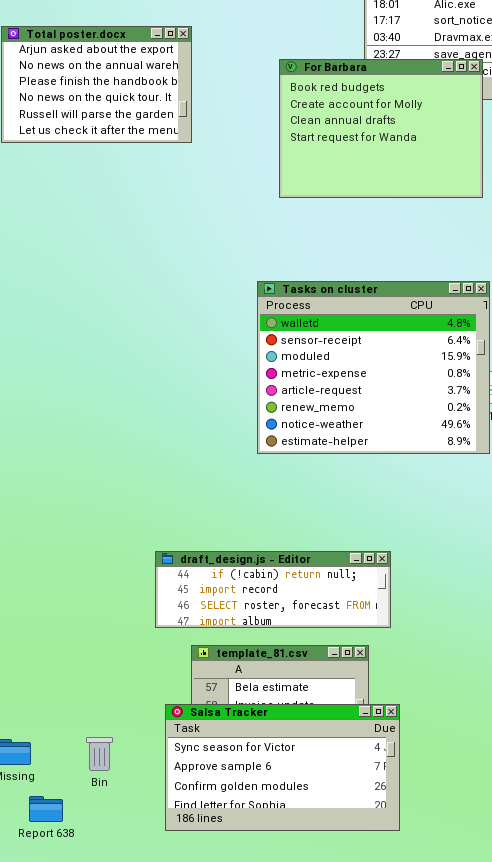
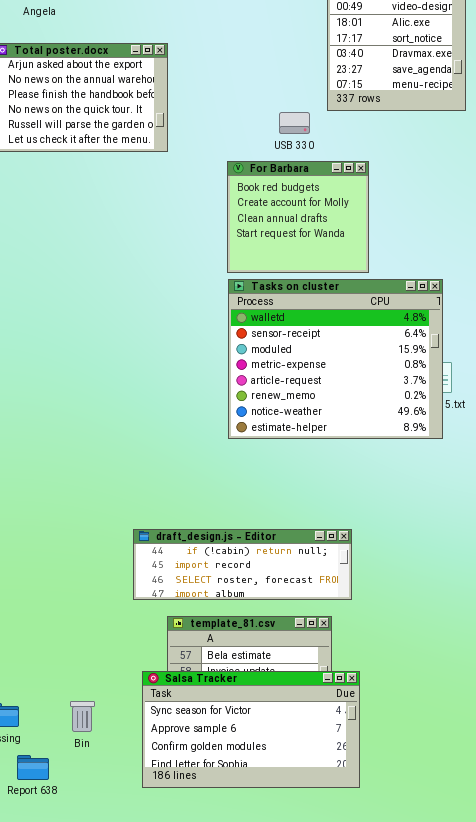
For Barbara: [279,59,483,198] -> [227,161,369,273], moved, resized

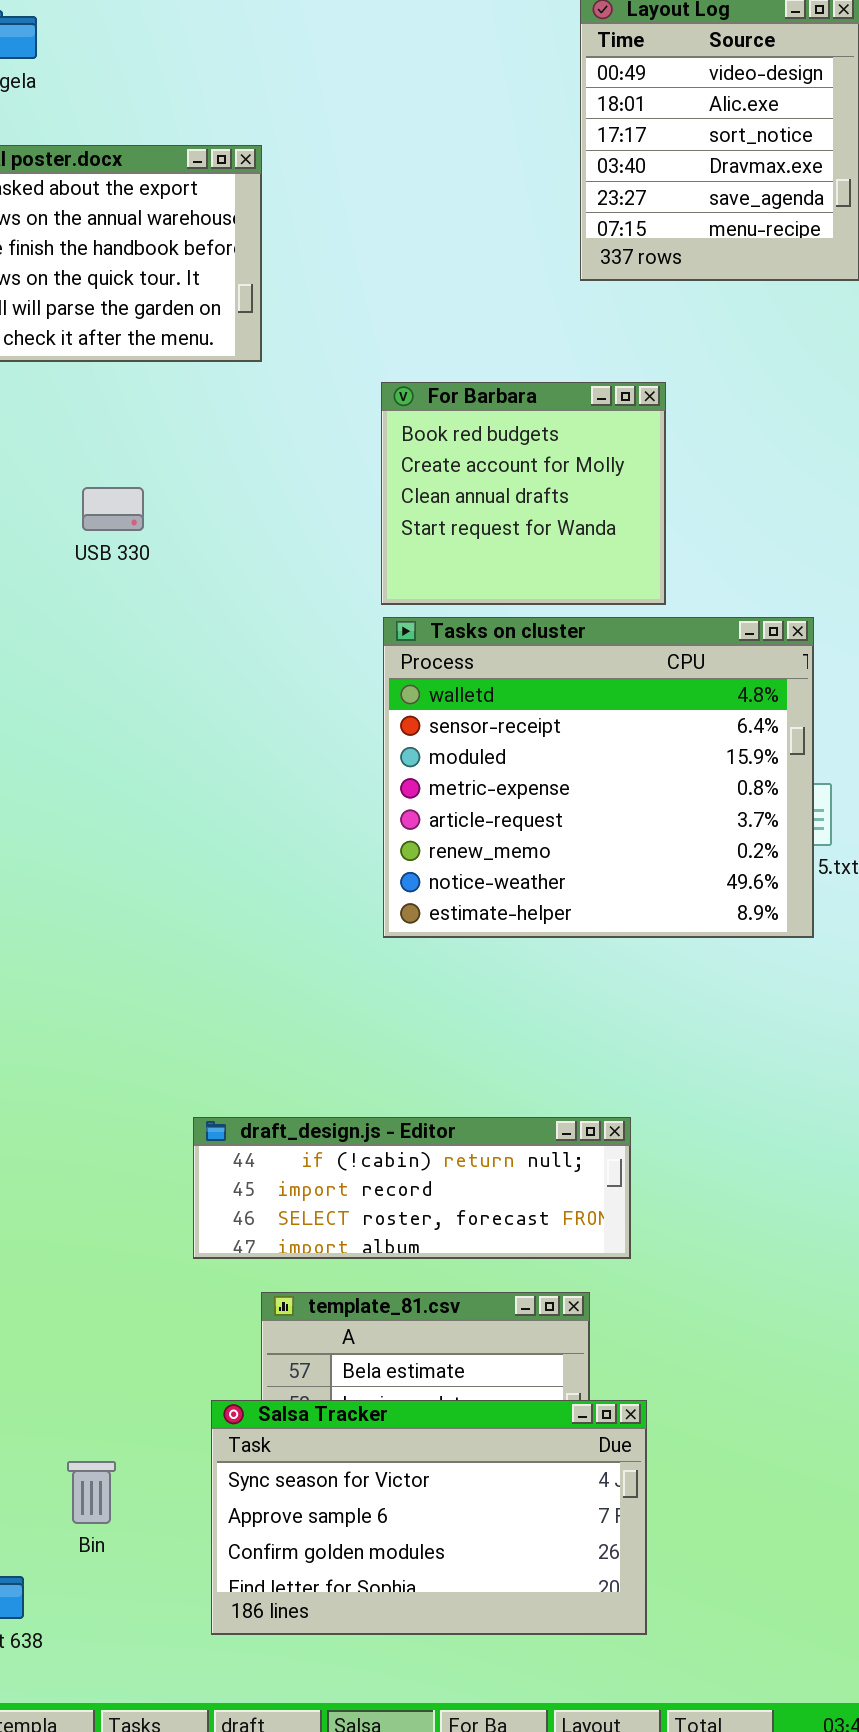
USB 330: [279,112,310,134] -> [82,487,144,531], moved

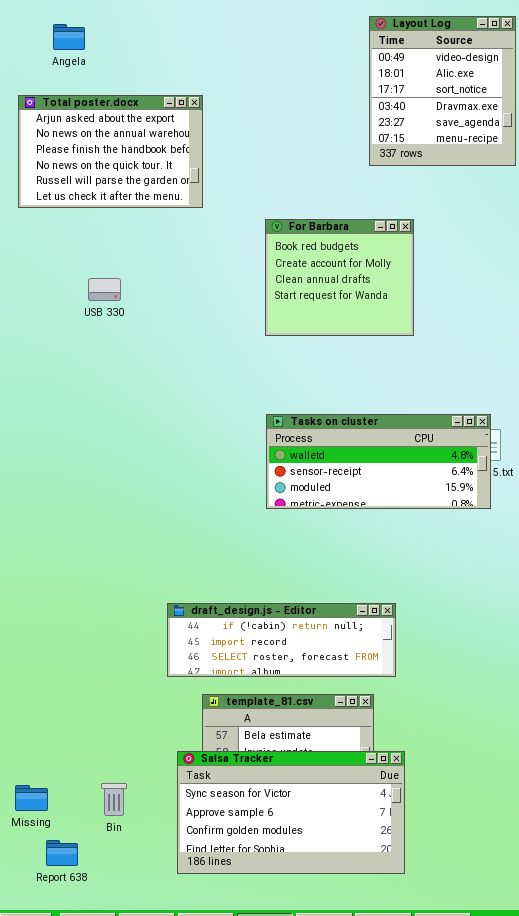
USB 330: [82,487,144,531] -> [88,278,121,301], moved
Tasks on cluster: [383,617,814,938] -> [266,414,491,509], resized

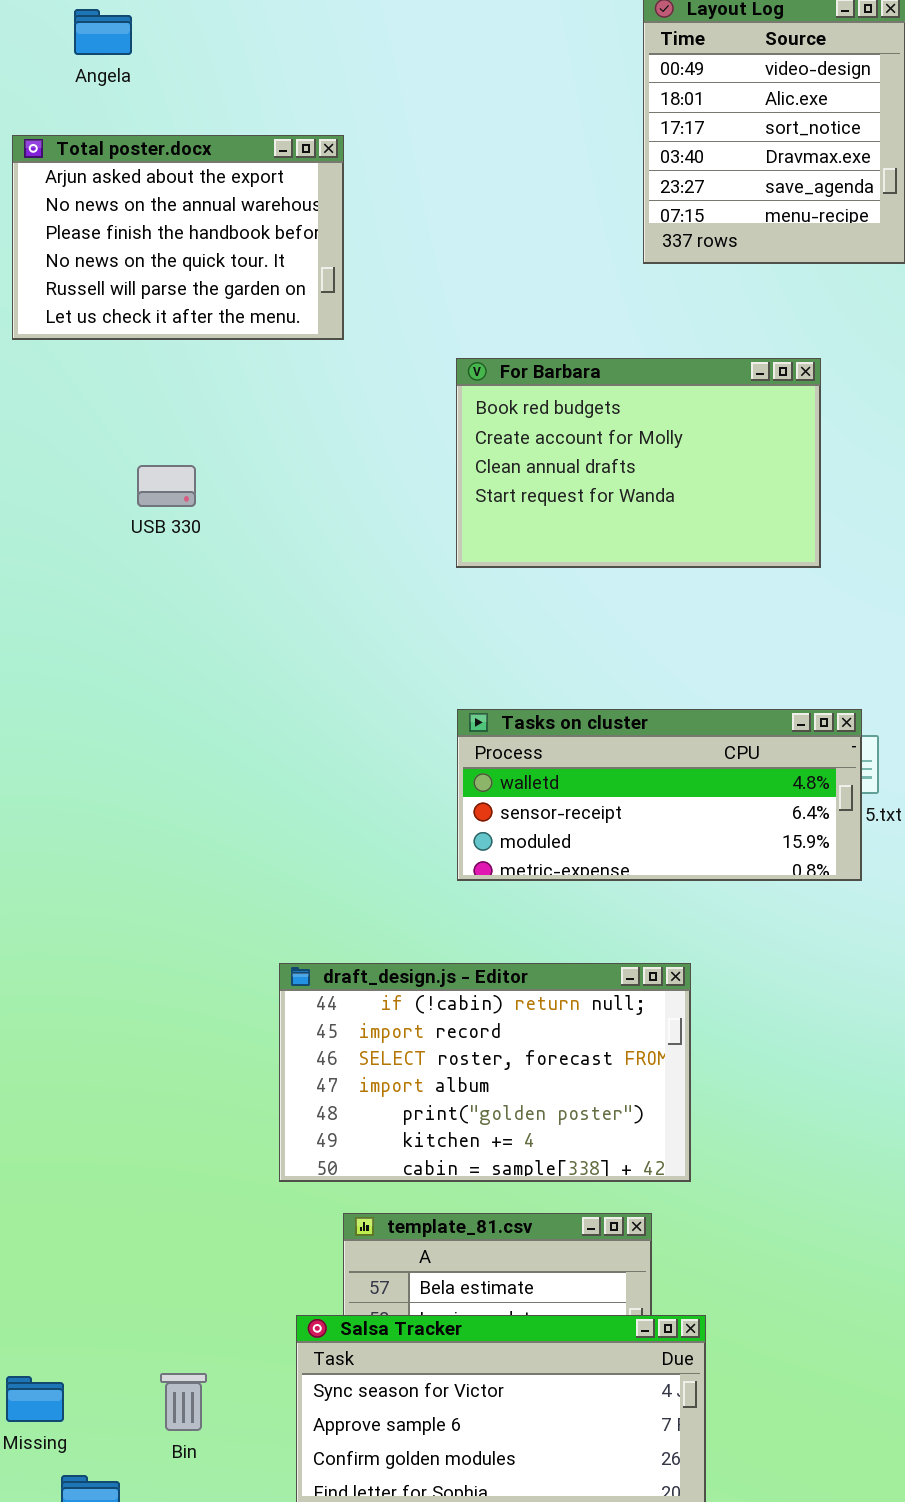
For Barbara: [265,219,414,336] -> [456,358,821,568], resized
draft_design.js - Editor: [167,603,396,677] -> [279,963,691,1182], resized

